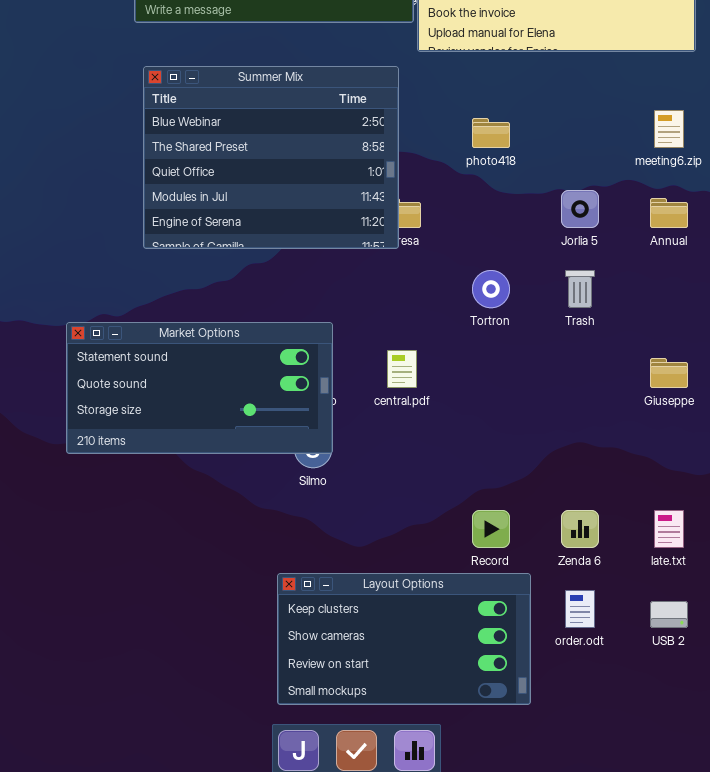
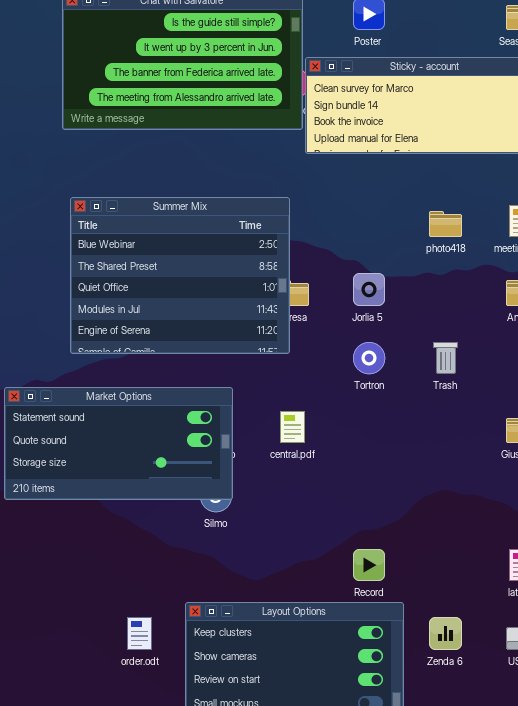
Summer Mix: [143,66,399,249] -> [70,197,290,354], moved
photo418: [472,118,510,148] -> [429,211,462,237], moved
Jorlia 5: [561,190,599,228] -> [353,273,385,306], moved
Zenda 6: [561,510,599,548] -> [429,617,462,650], moved
order.odt: [565,590,595,628] -> [127,617,152,650], moved

